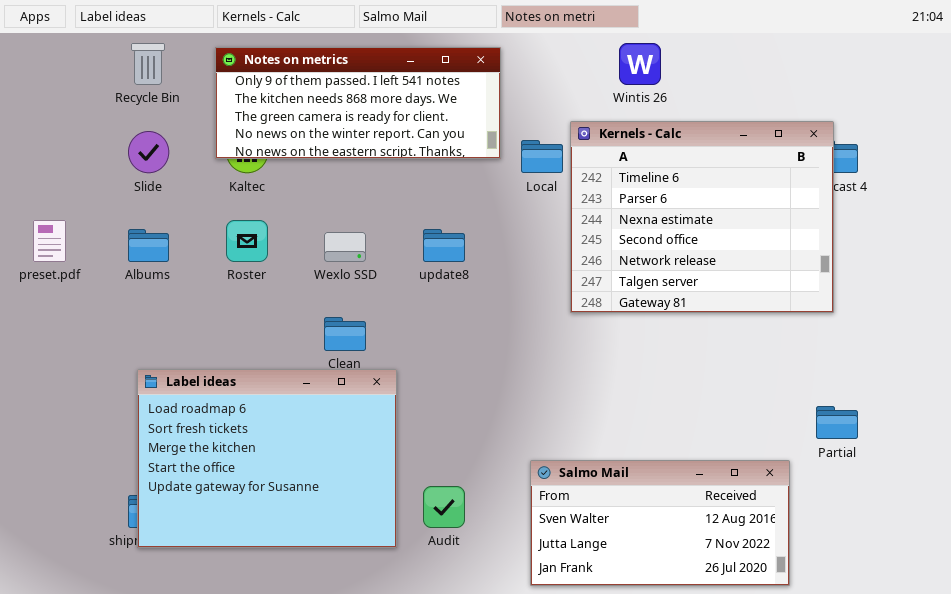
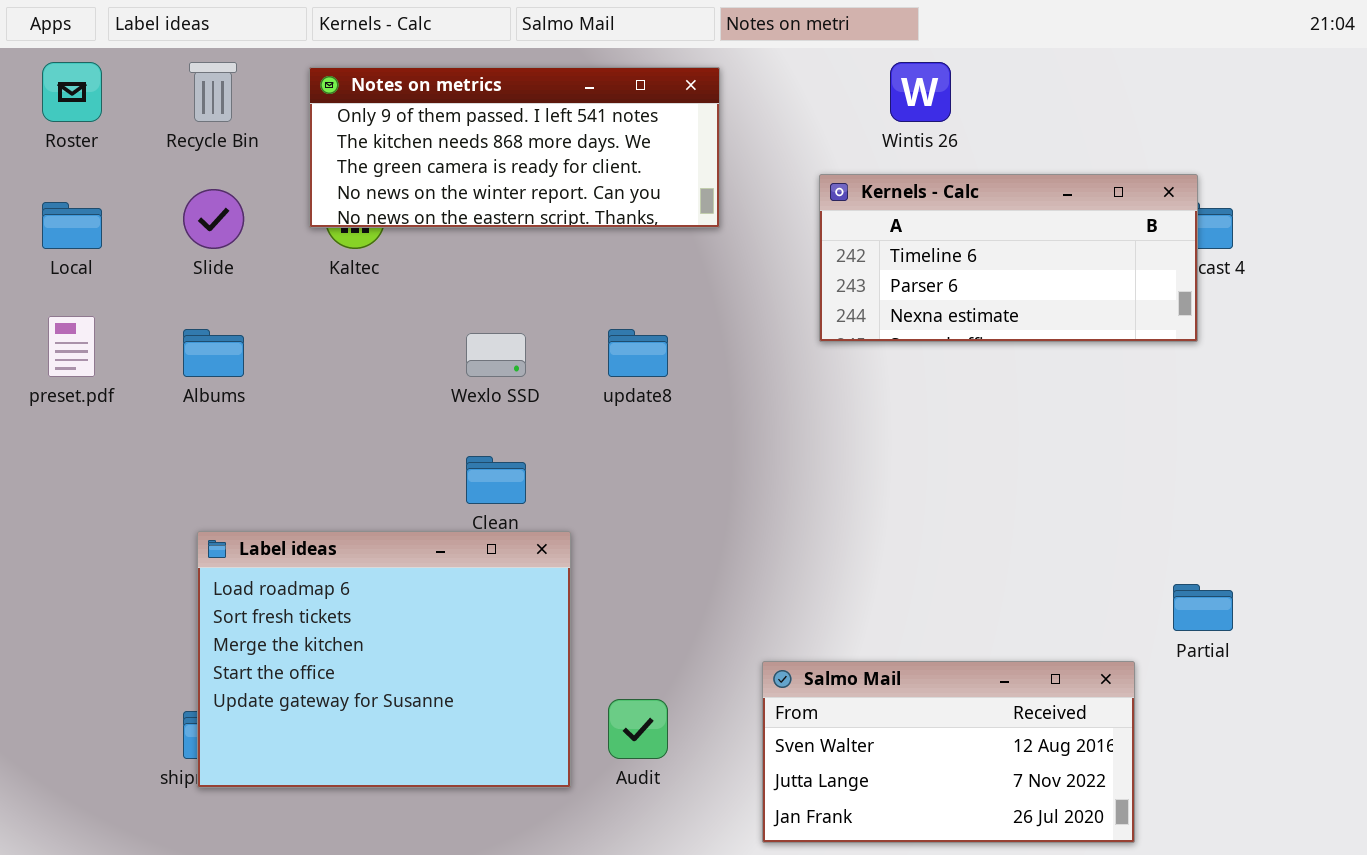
Kernels - Calc: [570,121,834,313] -> [819,174,1198,342], resized
Local: [521,140,563,173] -> [42,202,102,249], moved
Roster: [226,220,268,262] -> [42,62,102,122], moved

